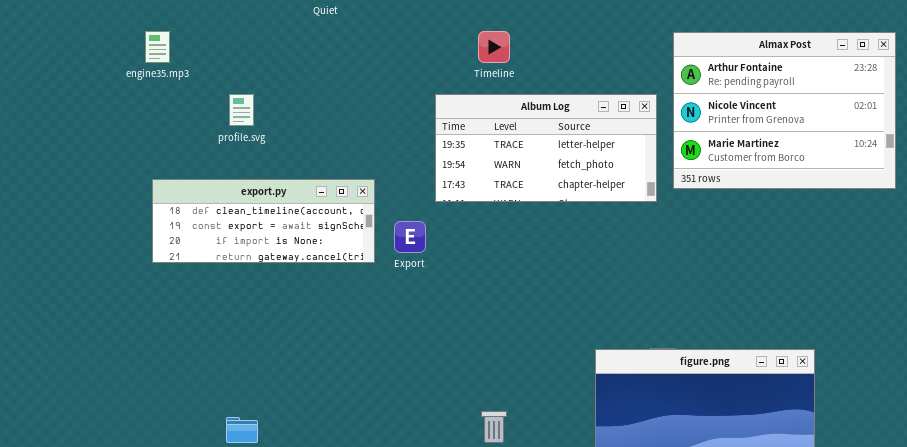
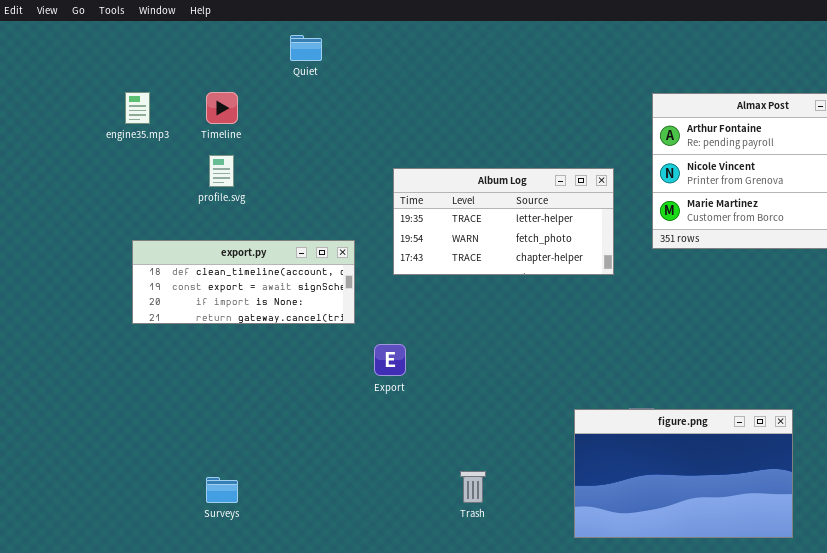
Timeline: [478,31,510,63] -> [206,92,238,124], moved
Album Log: [435,94,657,202] -> [393,168,614,275], moved
Export: [394,221,426,253] -> [374,344,406,376], moved

